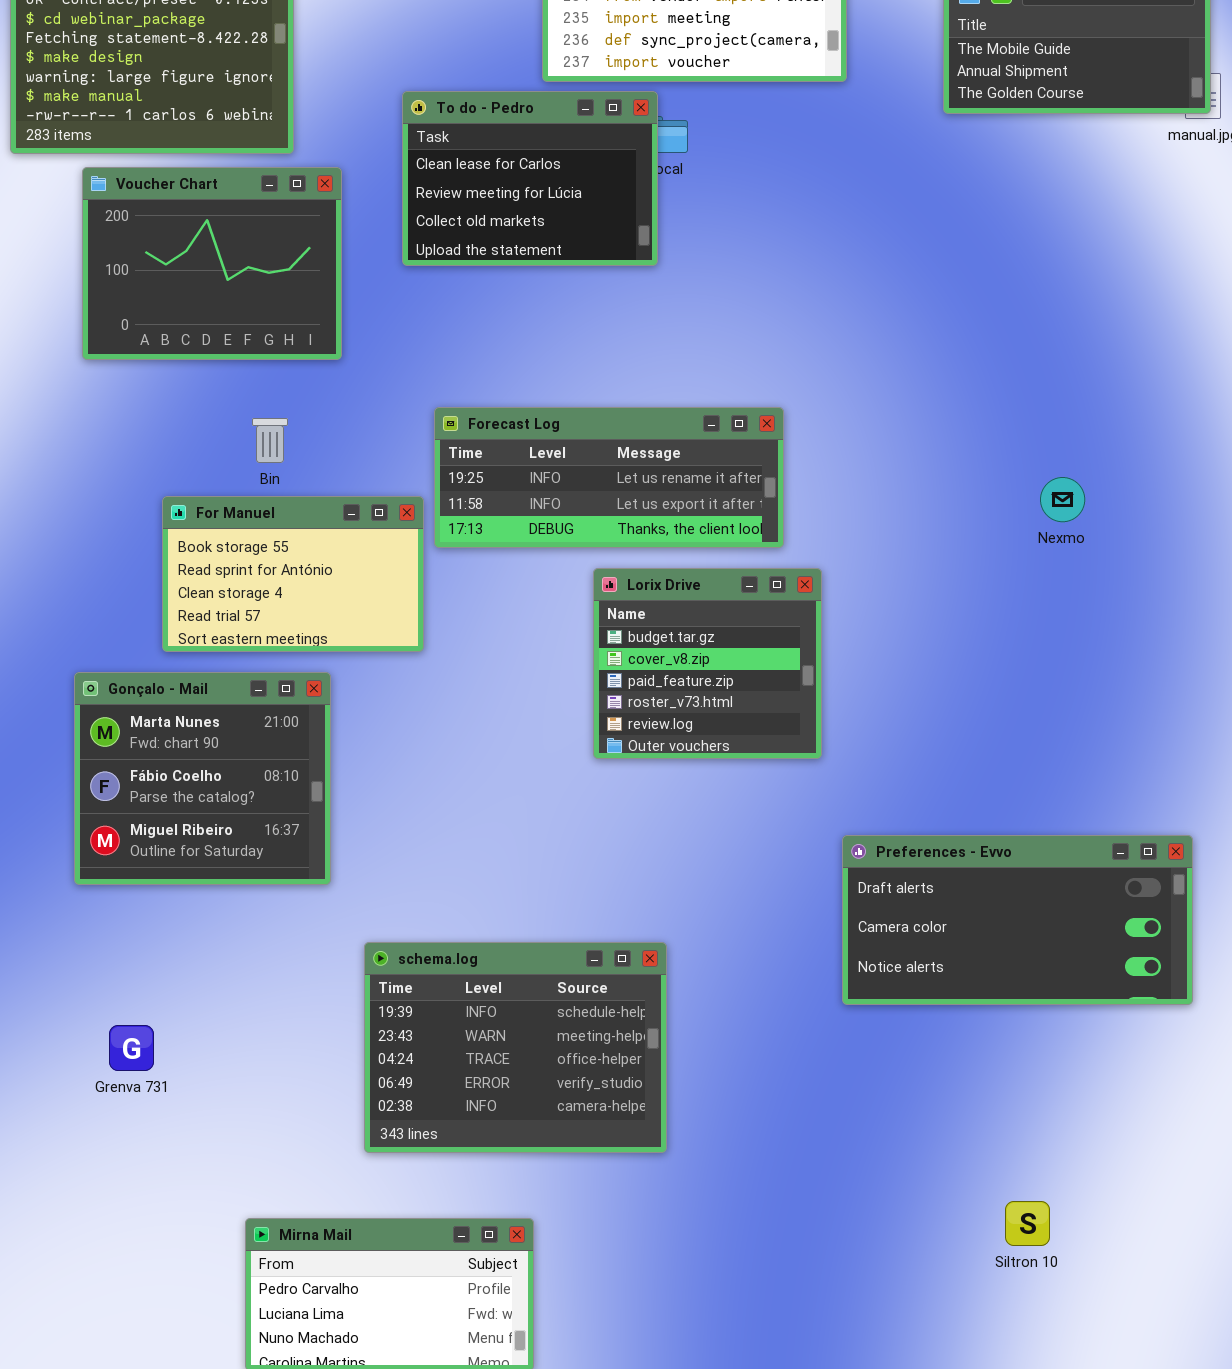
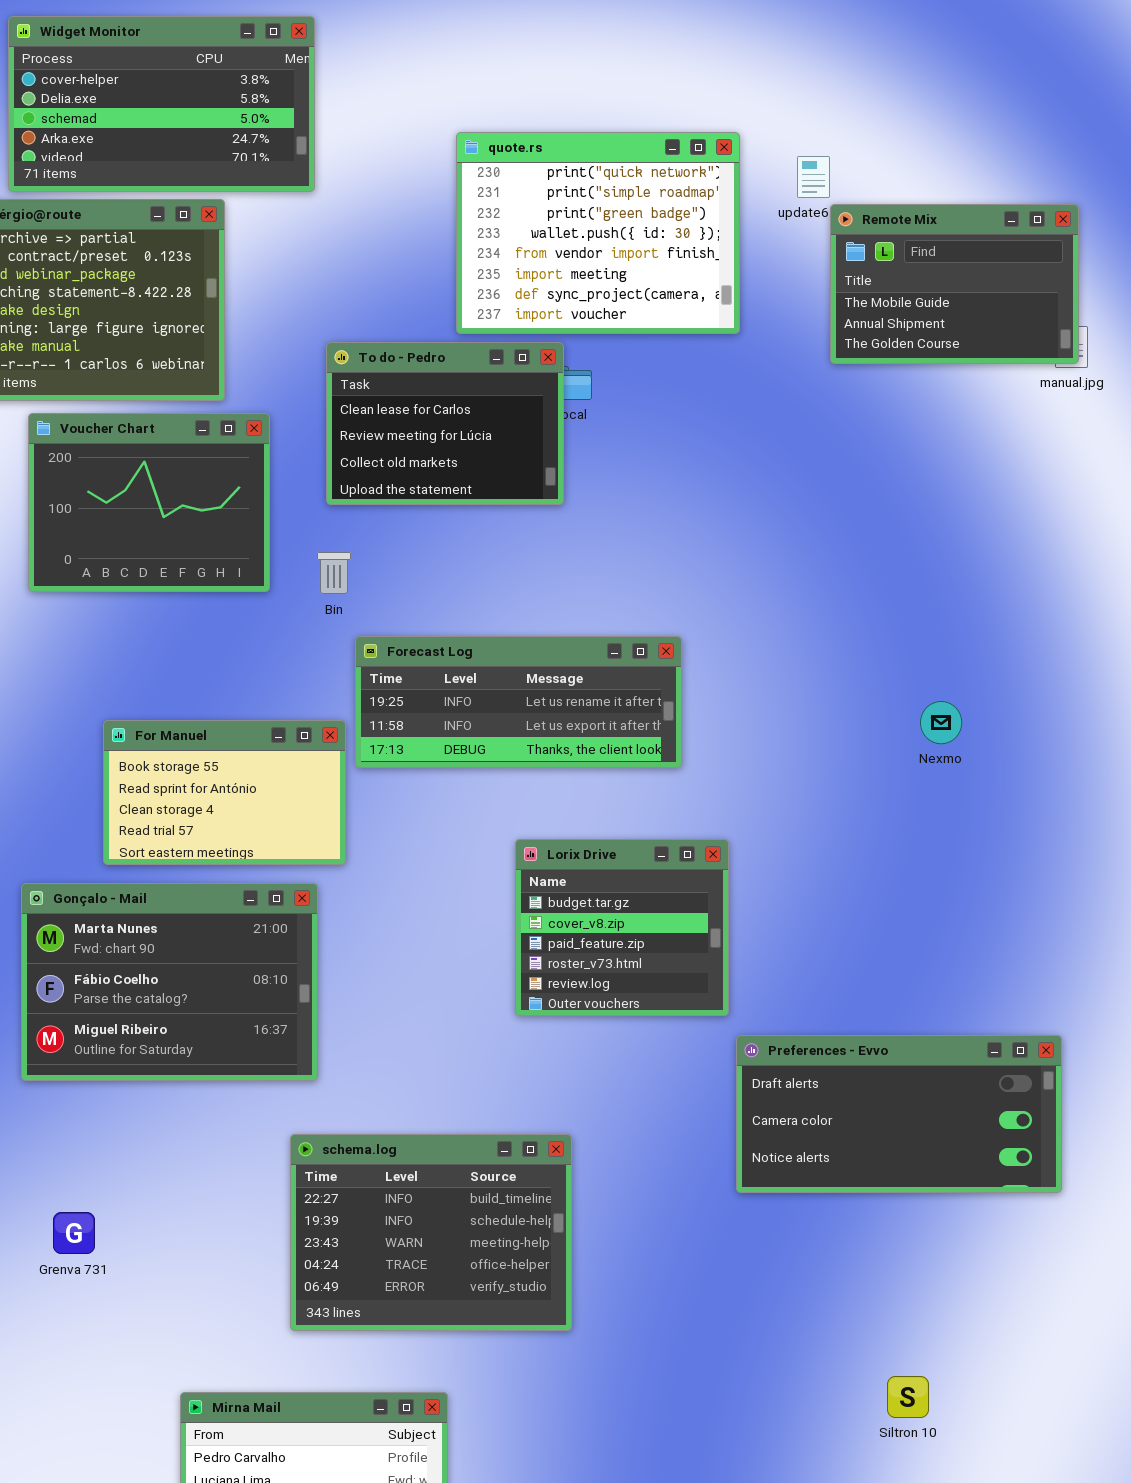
Bin: [252,418,288,463] -> [317,552,351,594], moved
Lorix Drive: [593,568,822,759] -> [515,839,729,1016], moved
Gonçalo - Mail: [74,672,331,885] -> [21,883,318,1081], resized
schema.log: [364,942,667,1153] -> [290,1134,572,1331], scrolled up 1 row

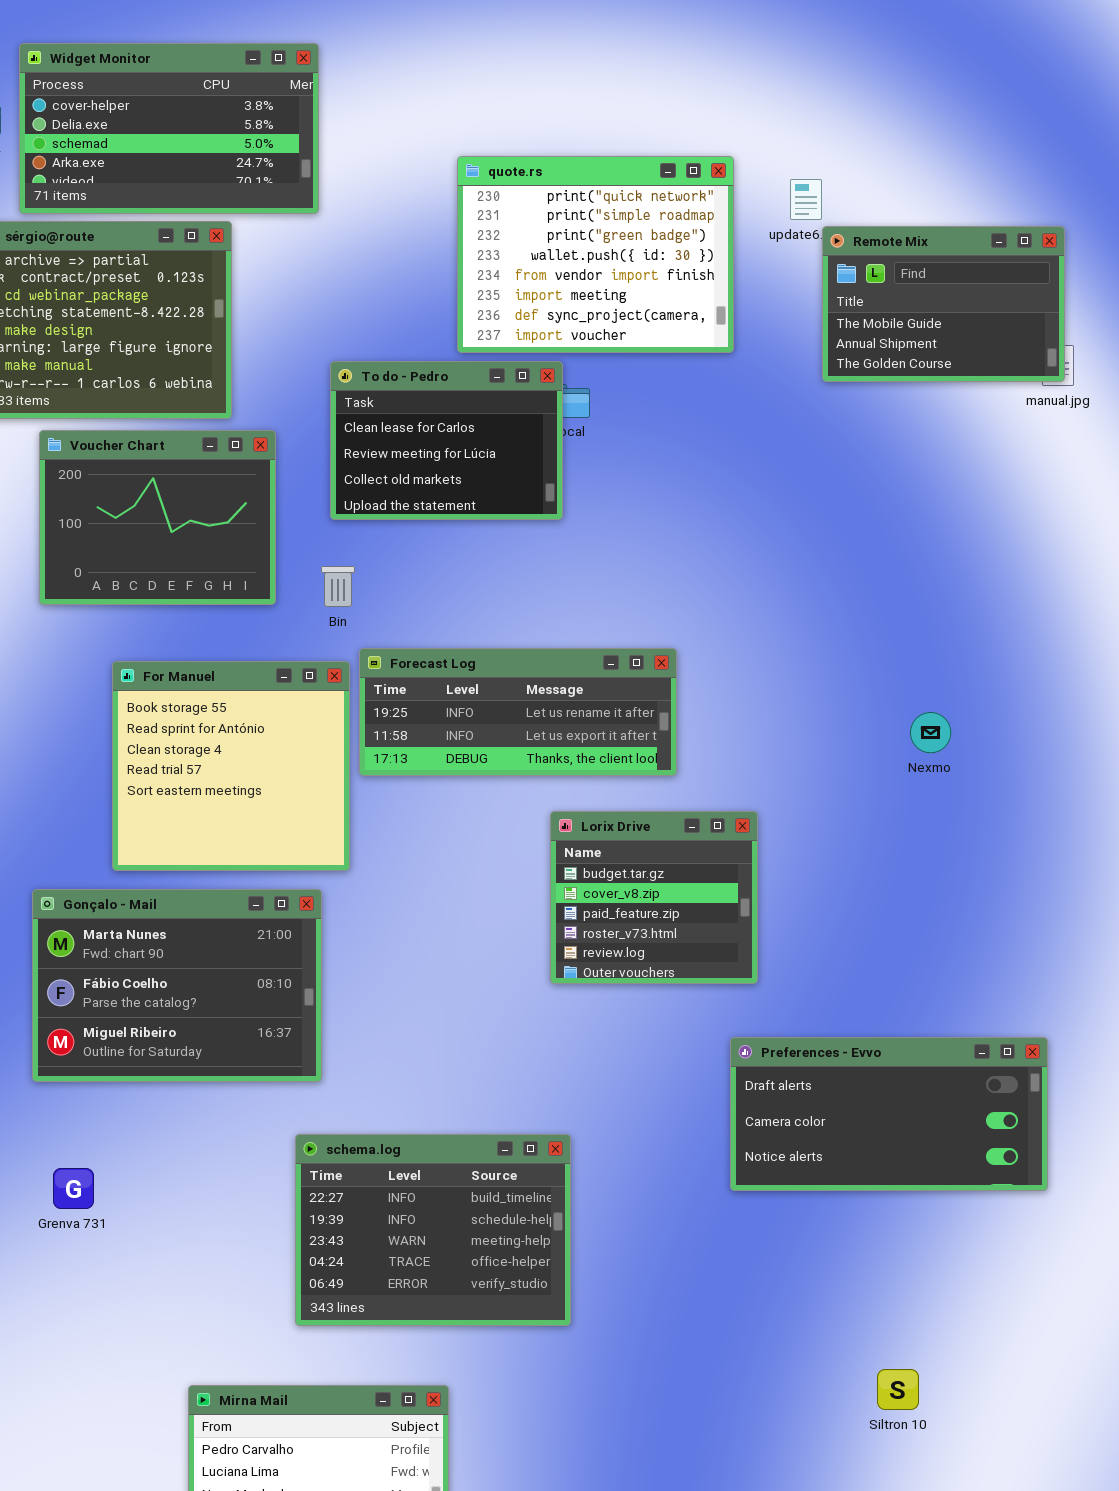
For Manuel: [103,720,346,865] -> [112,661,350,871], resized
Lorix Drive: [515,839,729,1016] -> [550,811,758,984], moved
Grenva 731: [53,1212,95,1254] -> [53,1168,94,1209], moved

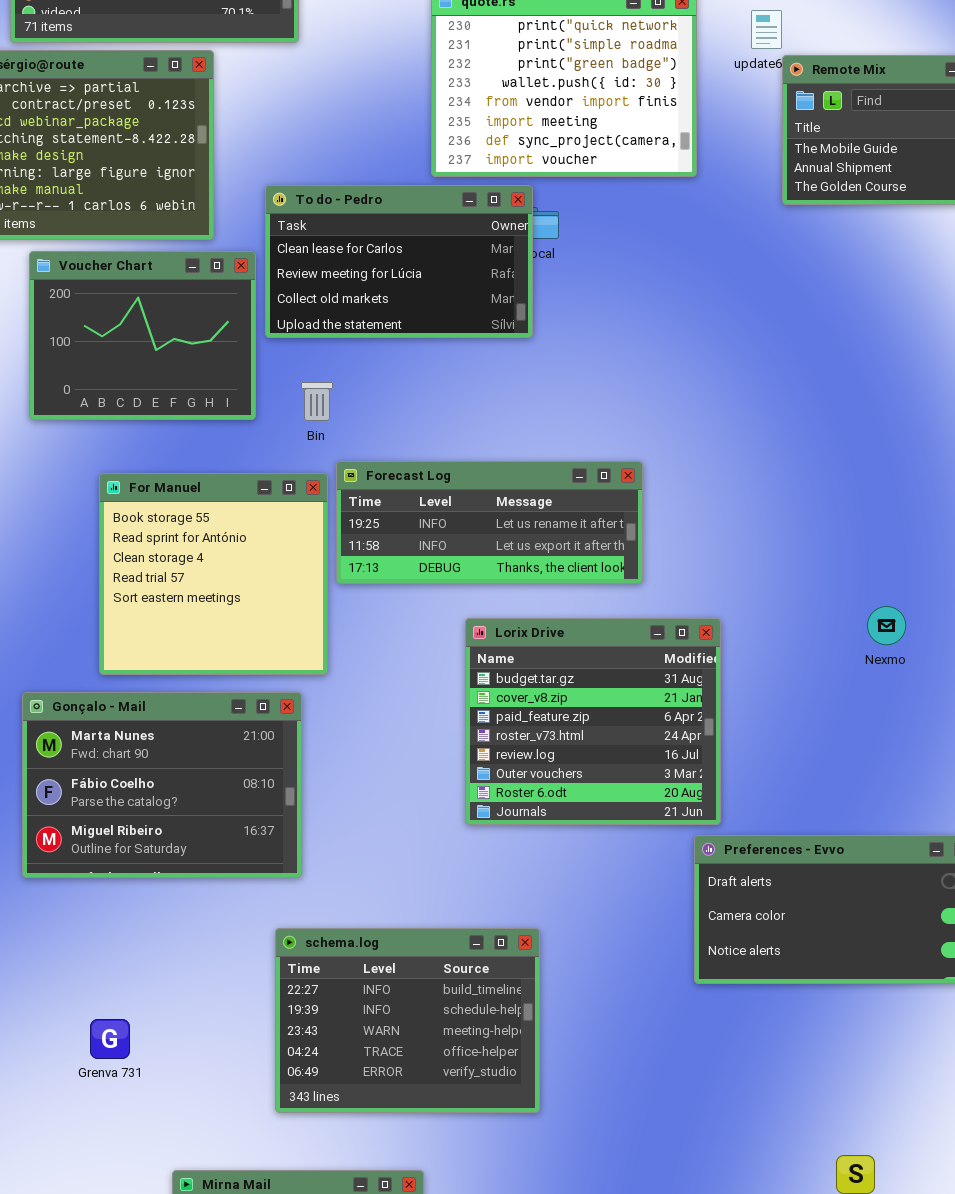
To do - Pedro: [330,361,563,520] -> [265,185,533,338], resized
Nexmo: [910,712,951,753] -> [867,606,906,645], moved
Lorix Drive: [550,811,758,984] -> [465,618,721,825], resized
Grenva 731: [53,1168,94,1209] -> [90,1019,130,1059], moved

